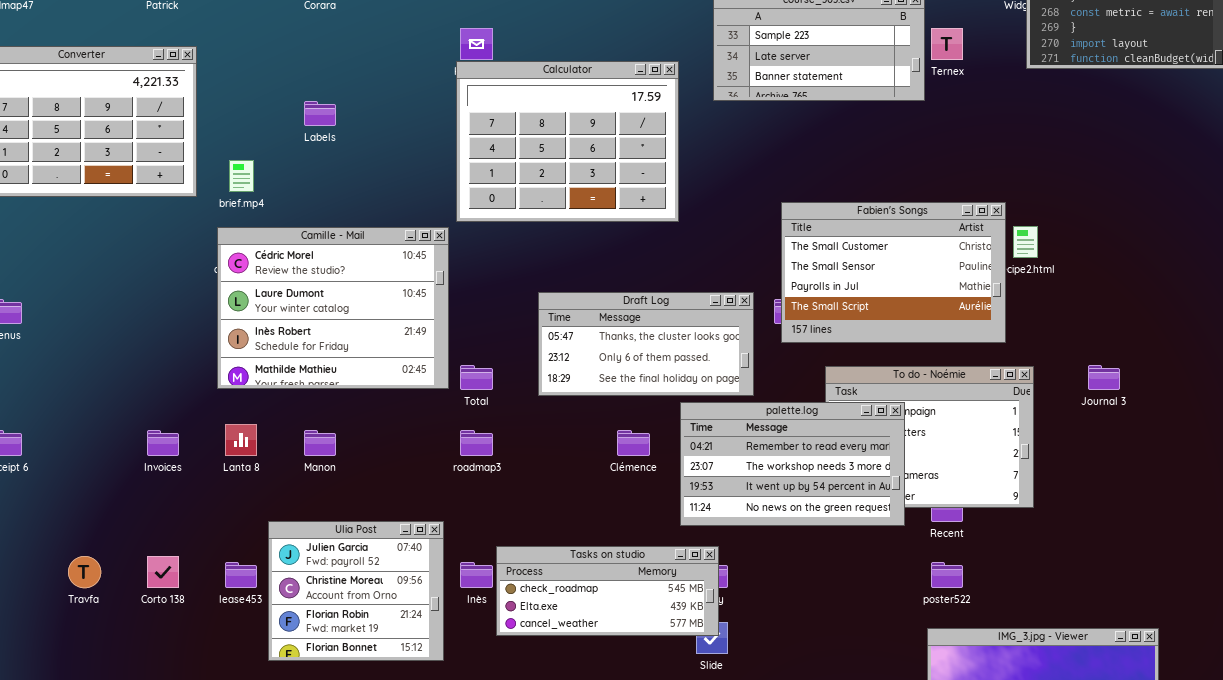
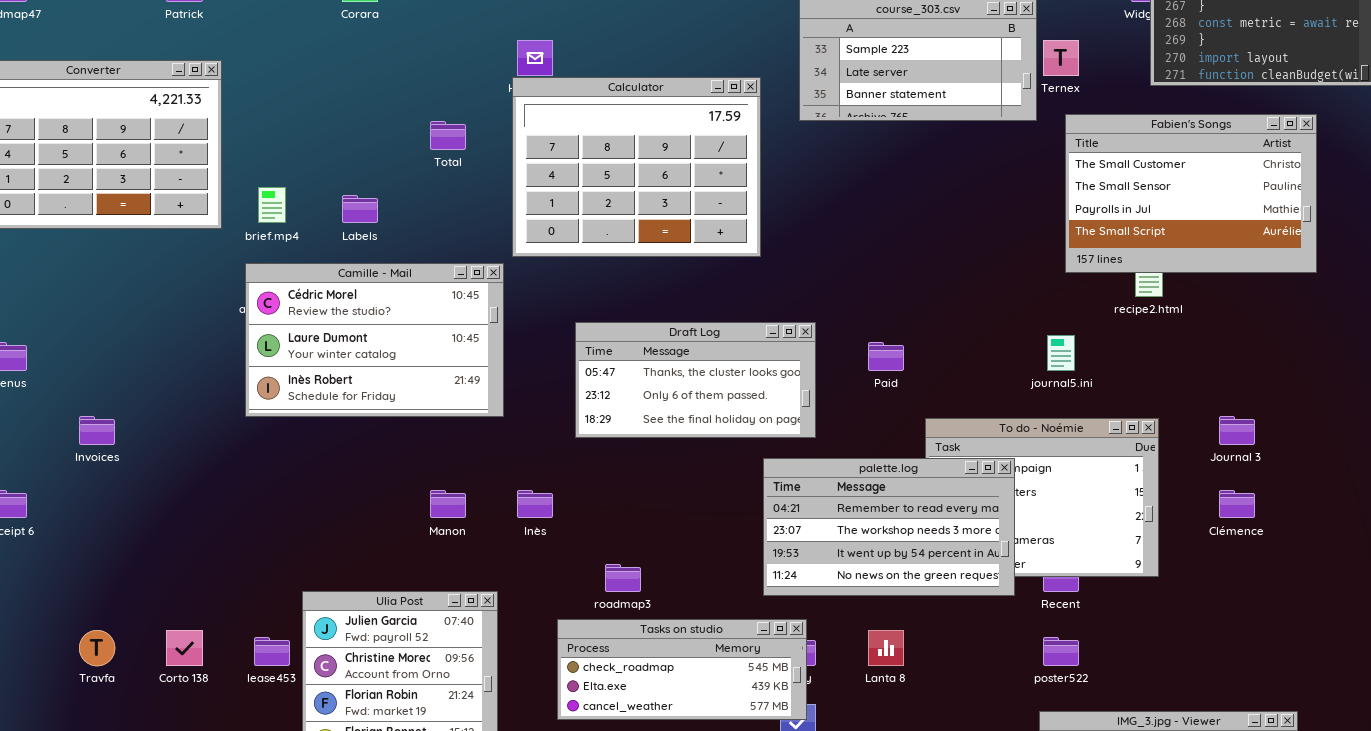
Labels: [304,101,336,126] -> [342,195,378,223], moved
Fabien's Songs: [781,202,1006,343] -> [1065,114,1317,273], moved
Camille - Mail: [217,227,449,389] -> [245,263,504,417], resized
Draft Log: [538,292,754,396] -> [575,322,816,438], moved
Total: [460,365,493,390] -> [430,121,466,150], moved
Lanta 8: [225,424,257,456] -> [868,630,904,666], moved
Invoices: [147,430,179,456] -> [79,416,115,445], moved
Manon: [304,430,336,456] -> [430,490,466,518], moved
roadmap3: [460,430,493,456] -> [605,564,641,592], moved
Clémence: [617,430,650,456] -> [1219,490,1255,518], moved
Inès: [460,562,493,588] -> [517,490,553,518], moved

